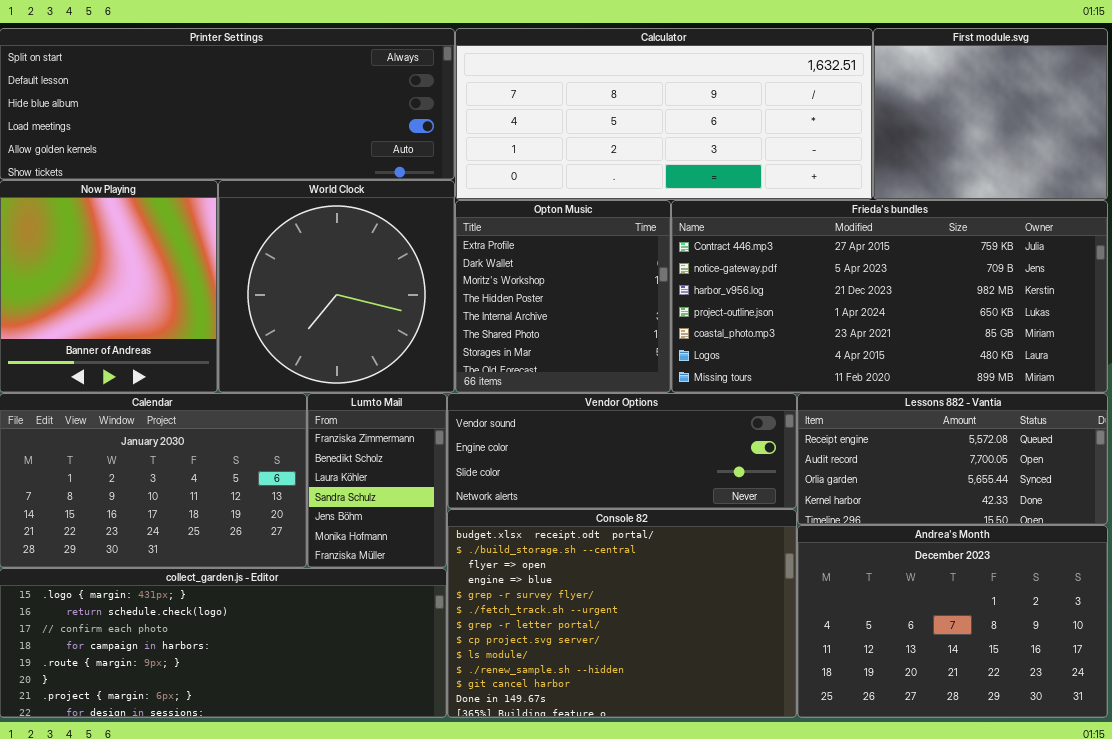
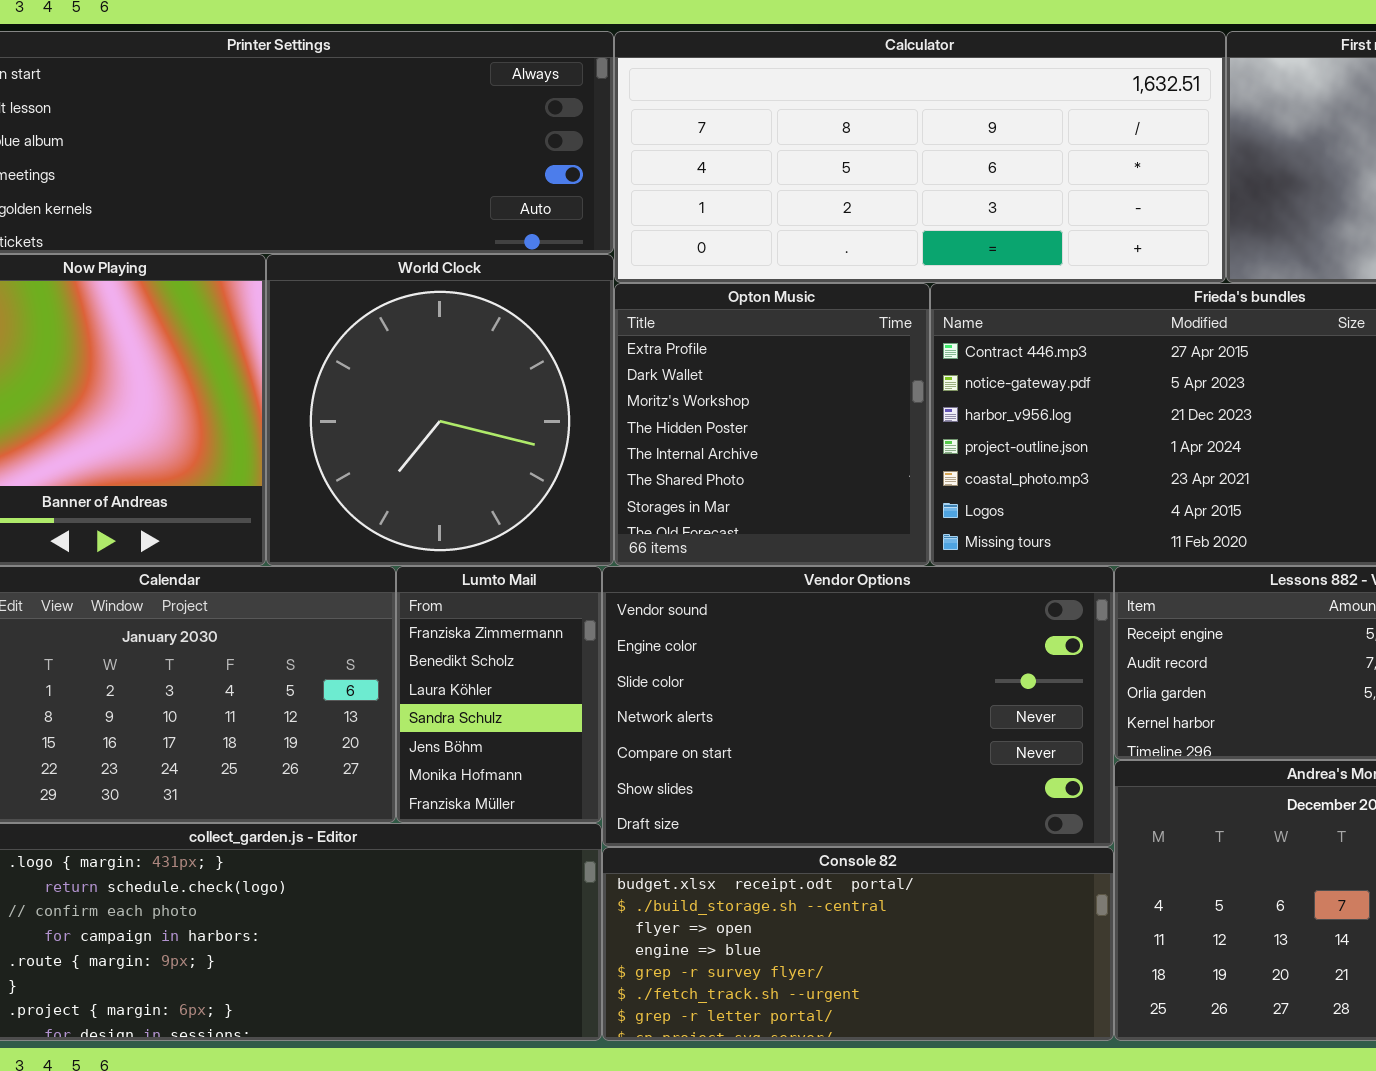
Vendor Options: [447,393,797,509] -> [602,566,1114,847], resized
Console 82: [447,509,797,718] -> [602,847,1114,1041], resized

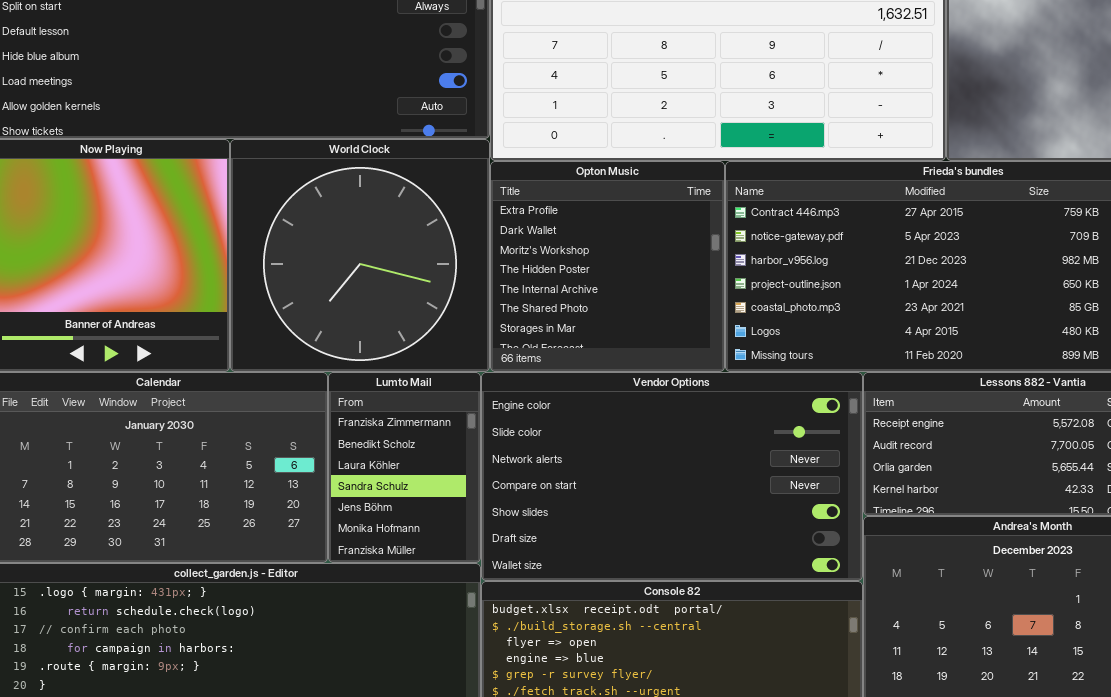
Vendor Options: [602,566,1114,847] -> [481,372,863,581], scrolled down 1 row

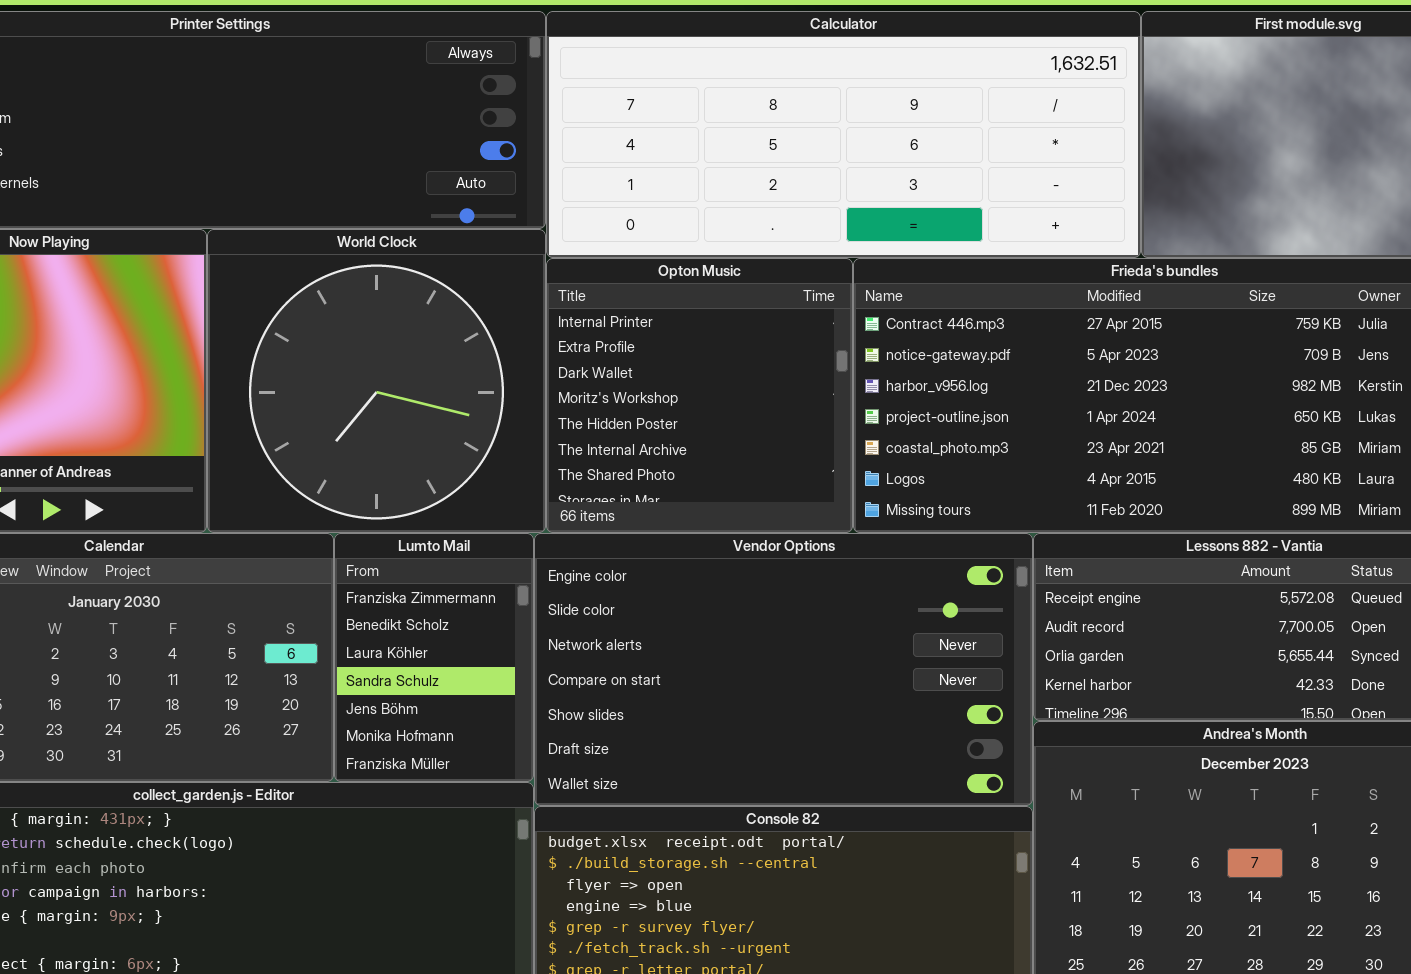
Opton Music: [490,161,725,372] -> [546,258,853,533], scrolled up 1 row

